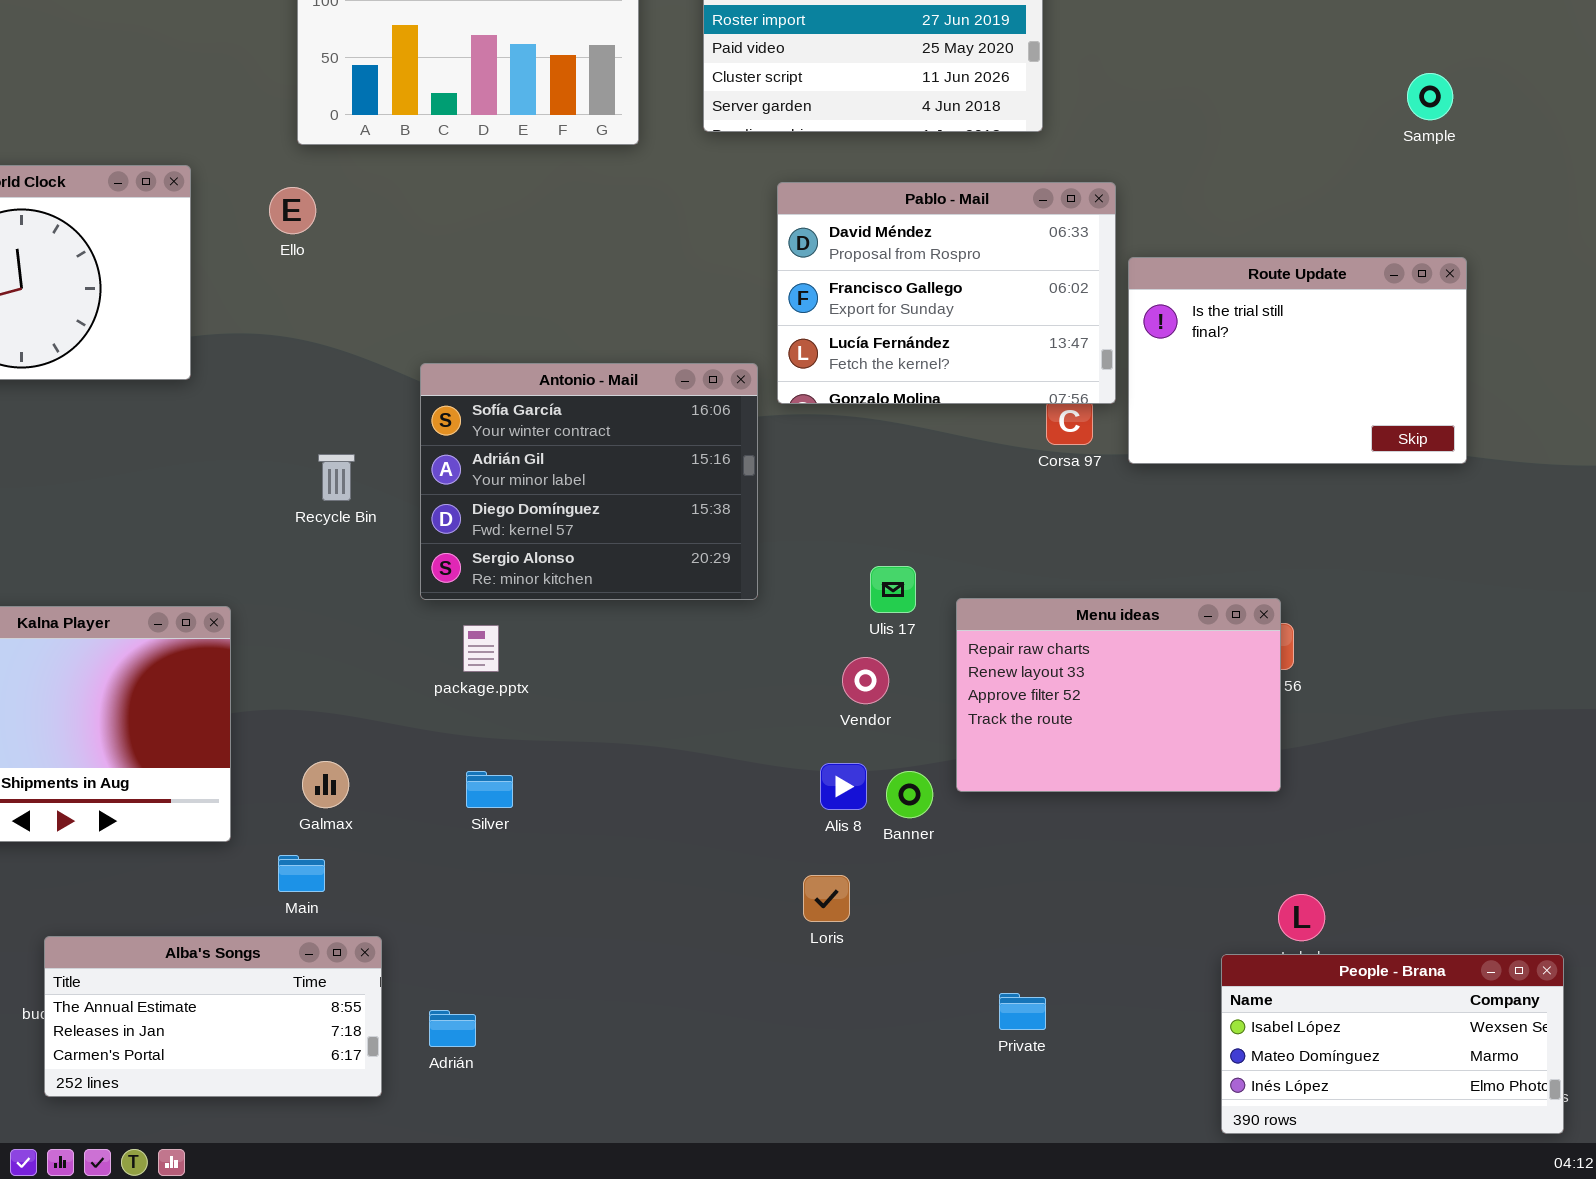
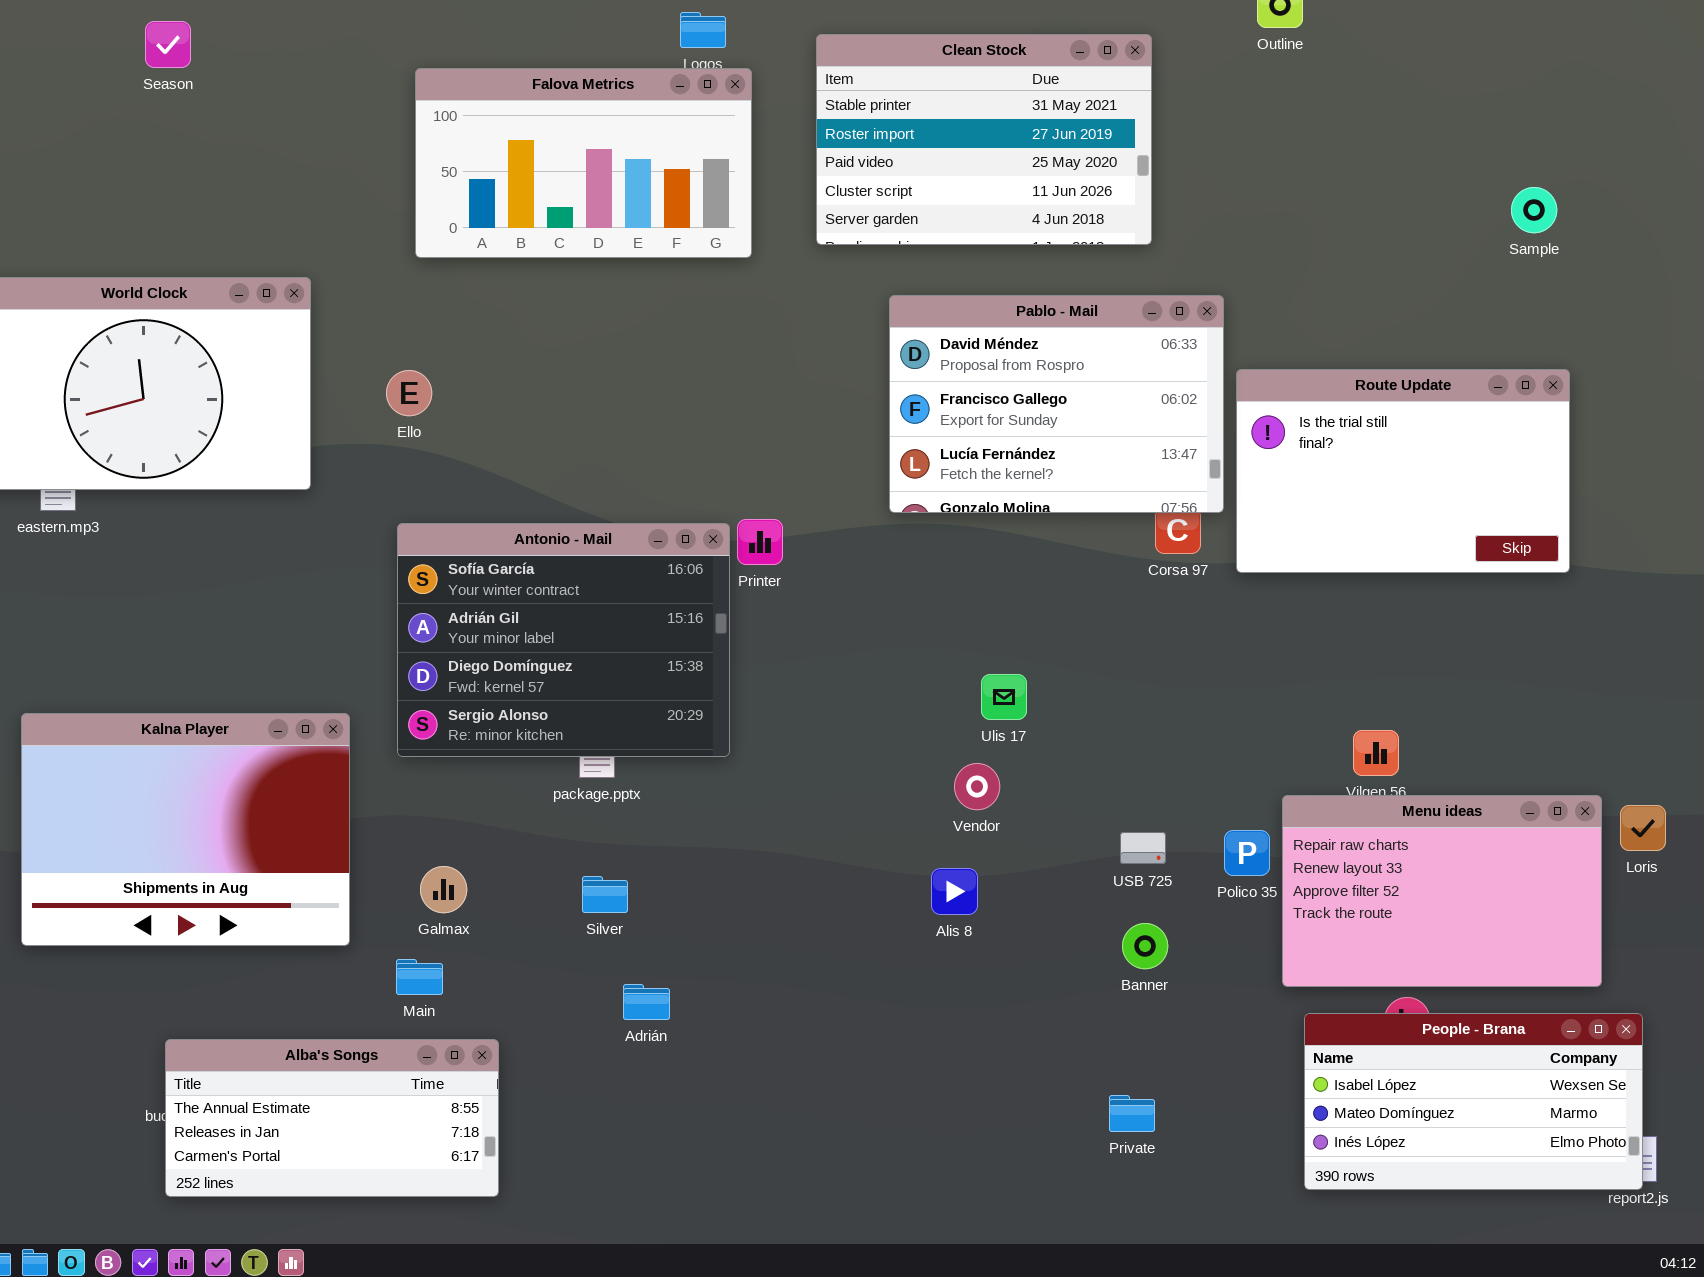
Ello: [269,187,316,234] -> [386,370,432,416], moved
Antonio - Mail: [420,363,758,600] -> [397,523,730,757], moved
Menu ideas: [956,598,1281,792] -> [1282,795,1602,987], moved
Banner: [886,771,933,818] -> [1122,923,1168,969], moved
Loris: [803,875,850,922] -> [1620,805,1666,851], moved
People - Brana: [1221,954,1564,1134] -> [1304,1013,1643,1190], moved
Adrián: [429,1010,476,1047] -> [623,984,670,1020], moved

